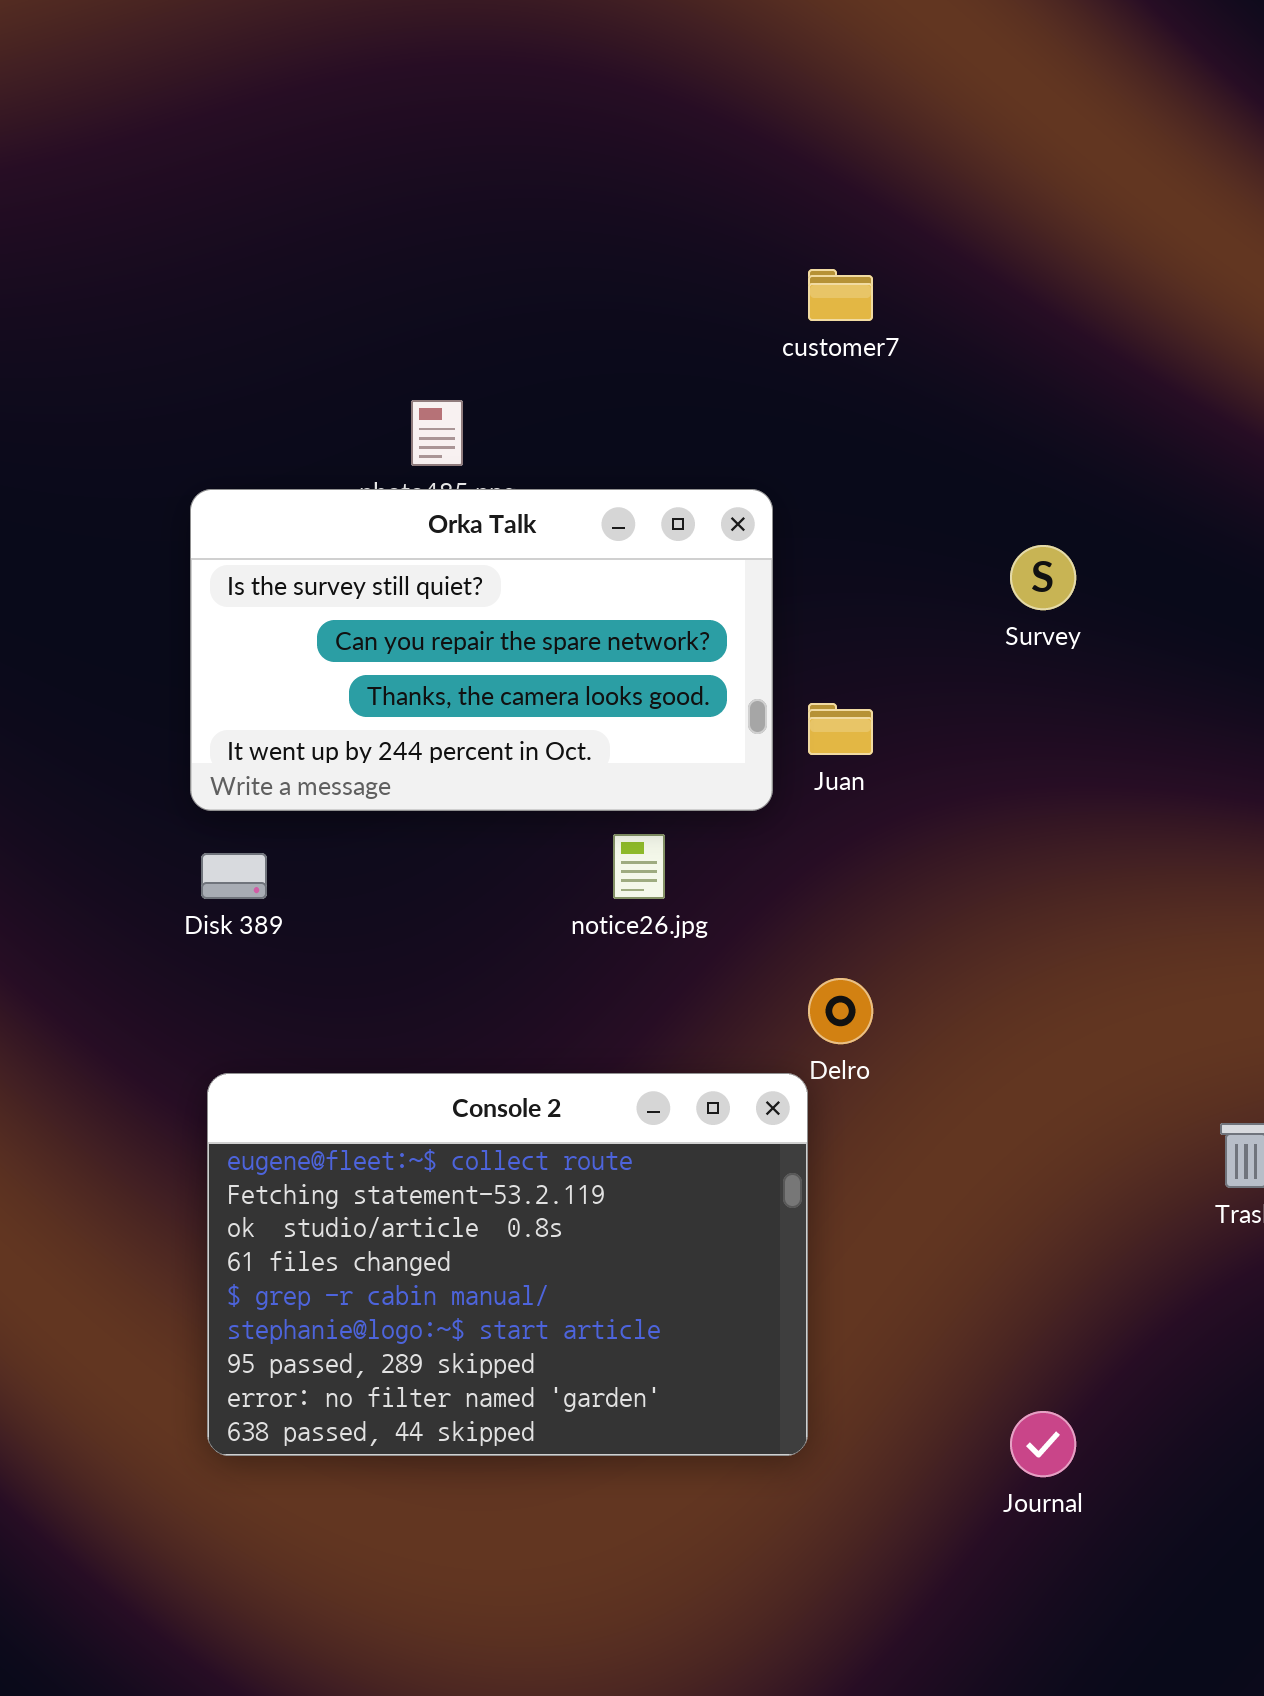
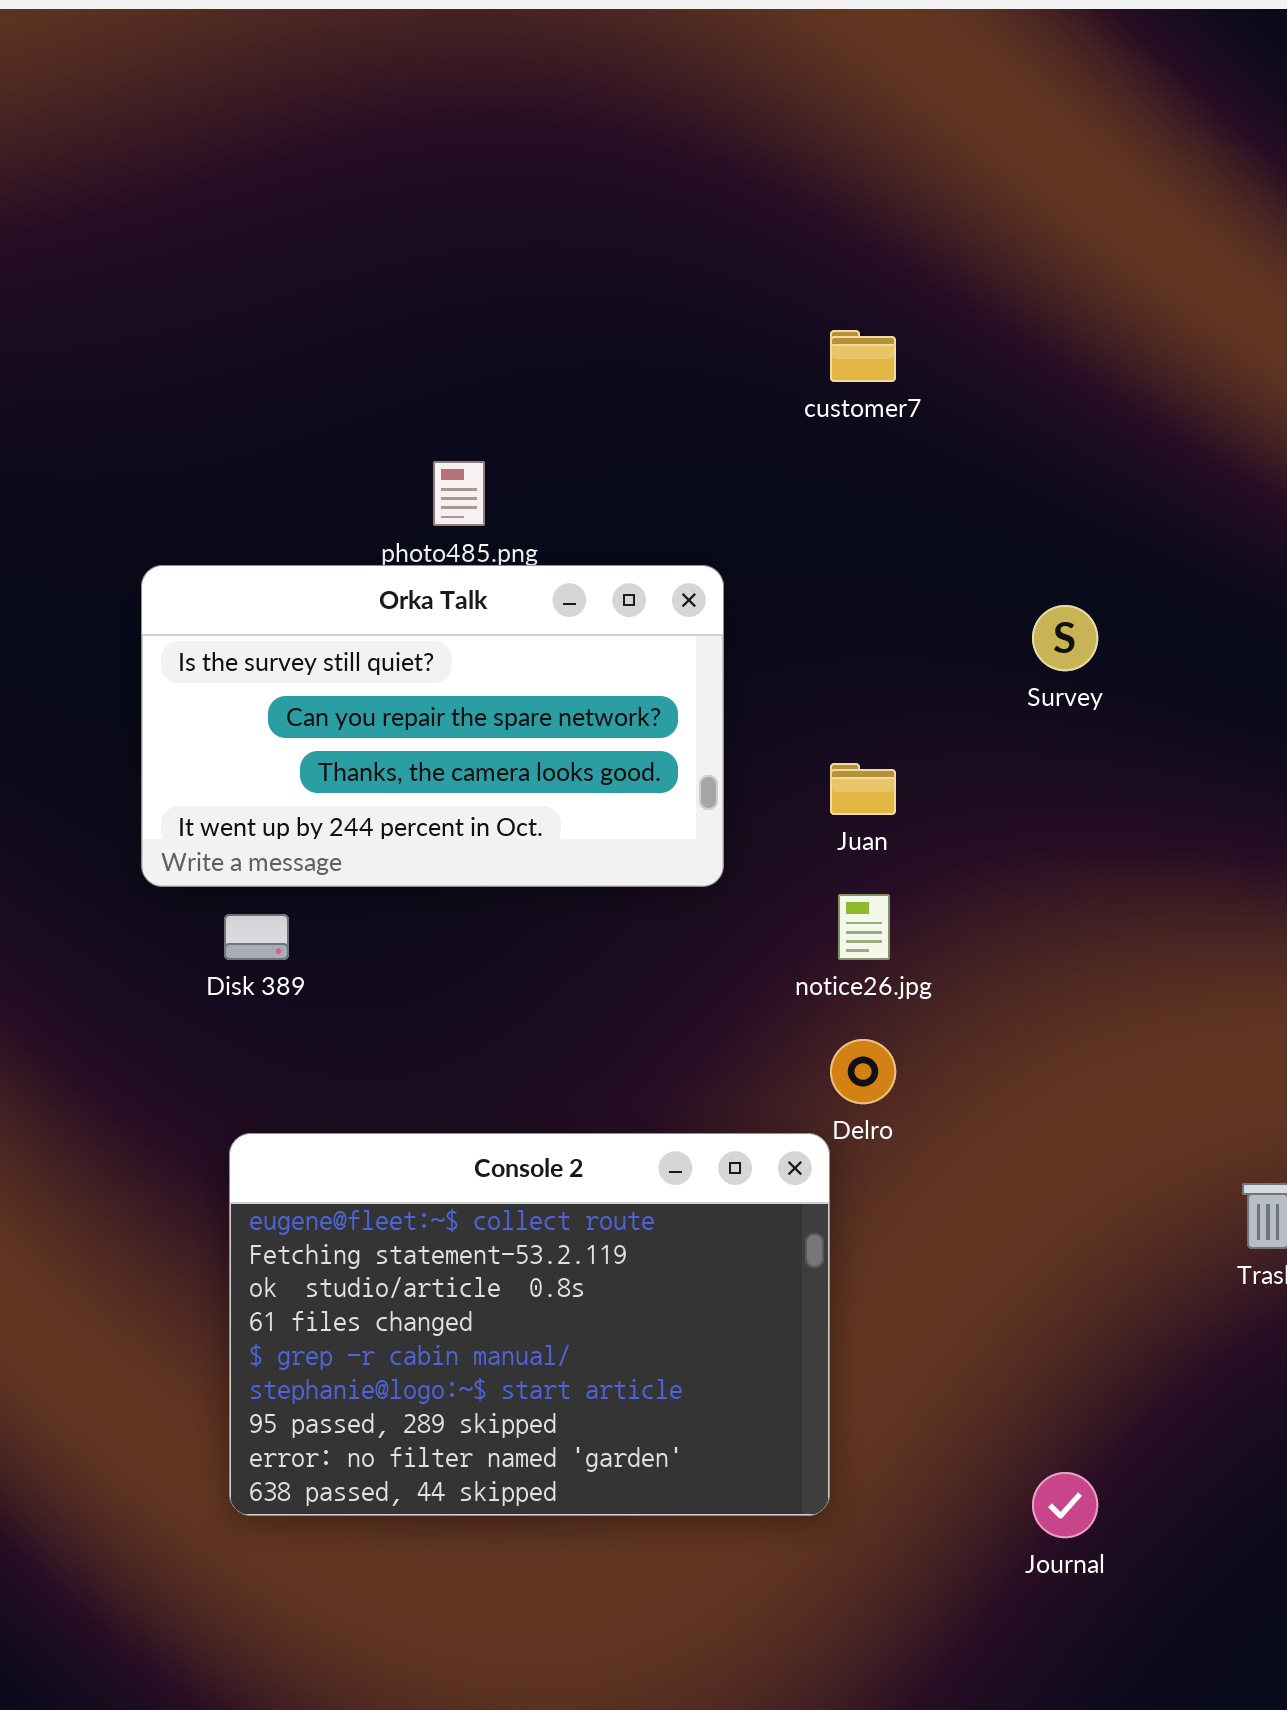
Orka Talk: [190,489,773,811] -> [141,565,724,887], moved
notice26.jpg: [613,834,665,899] -> [838,894,890,960], moved

